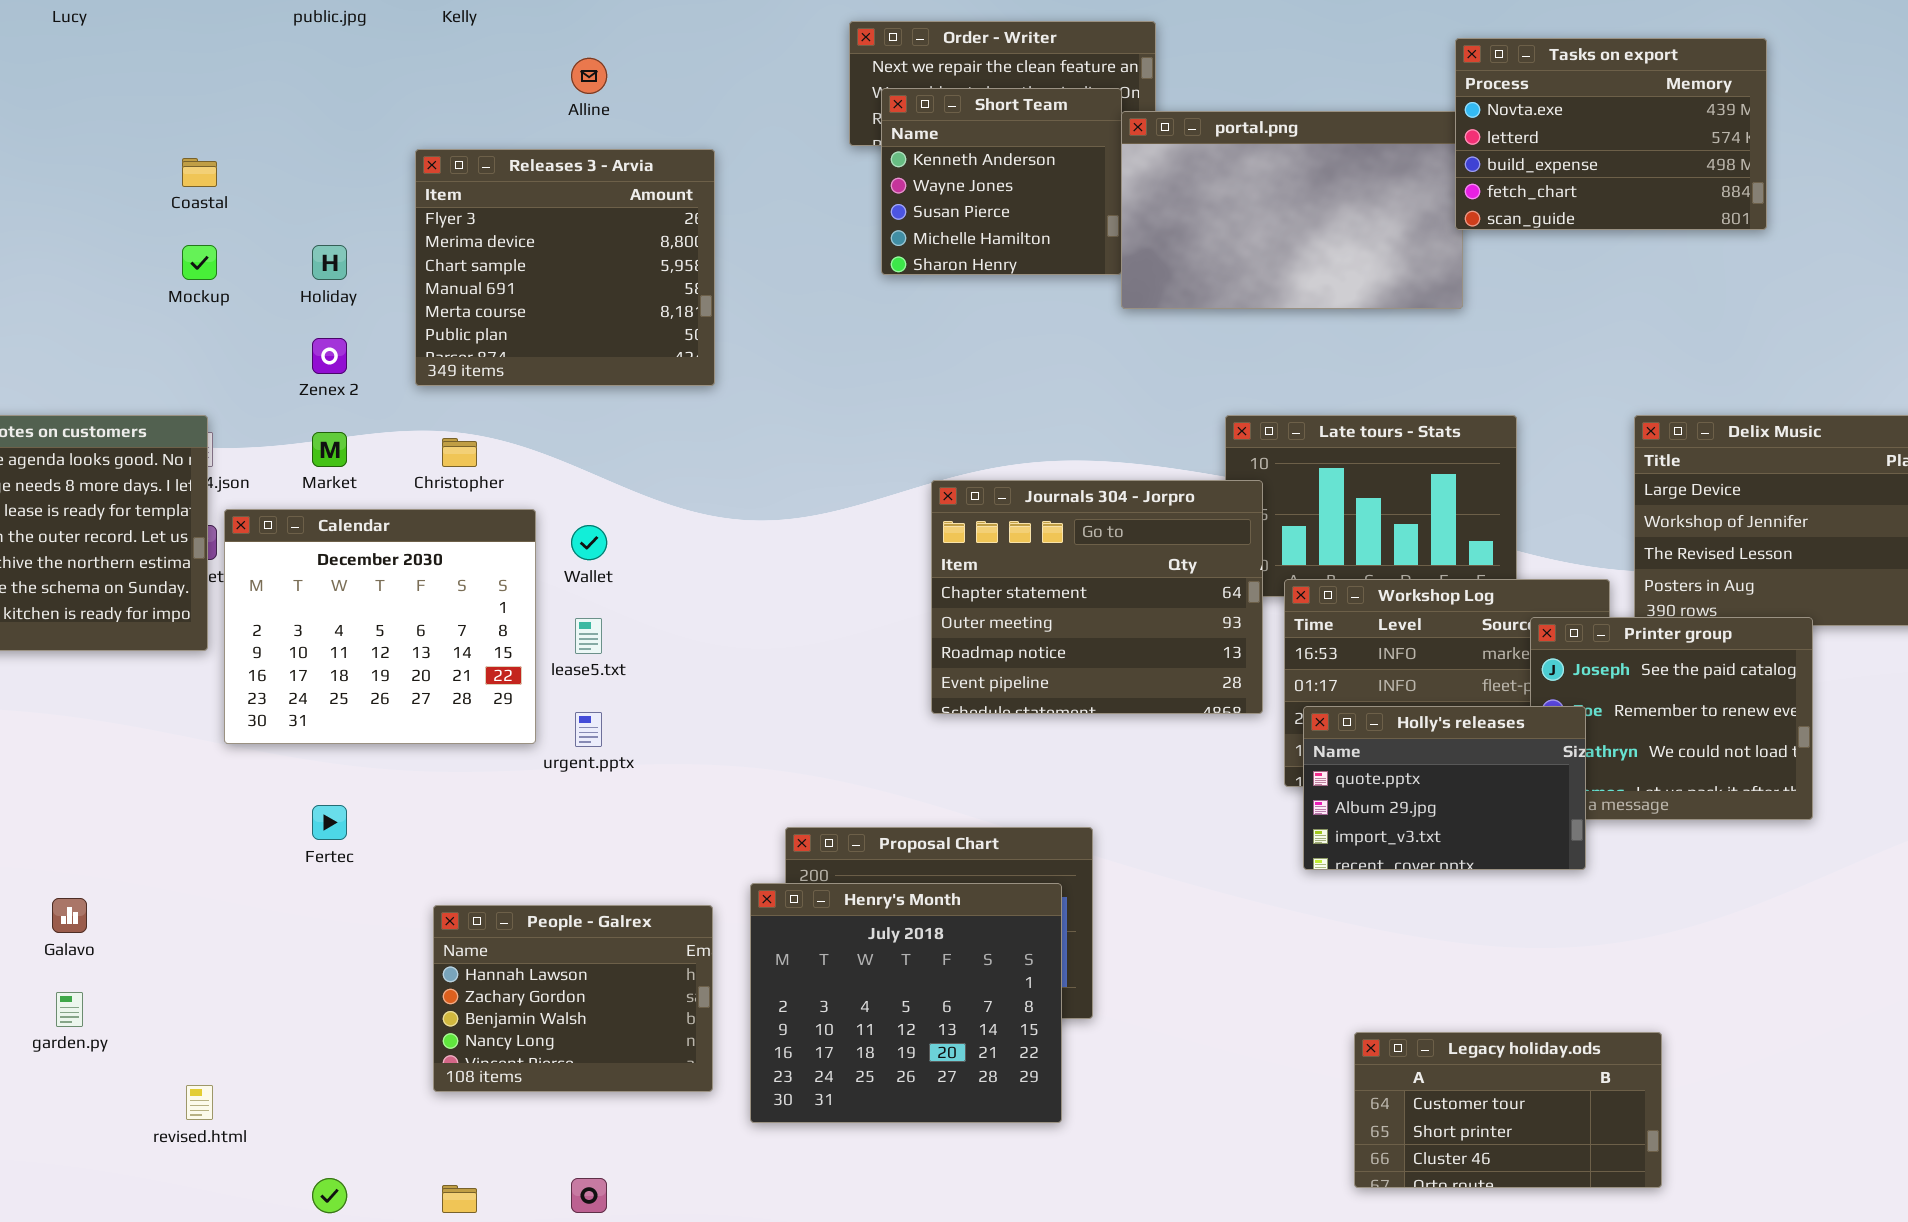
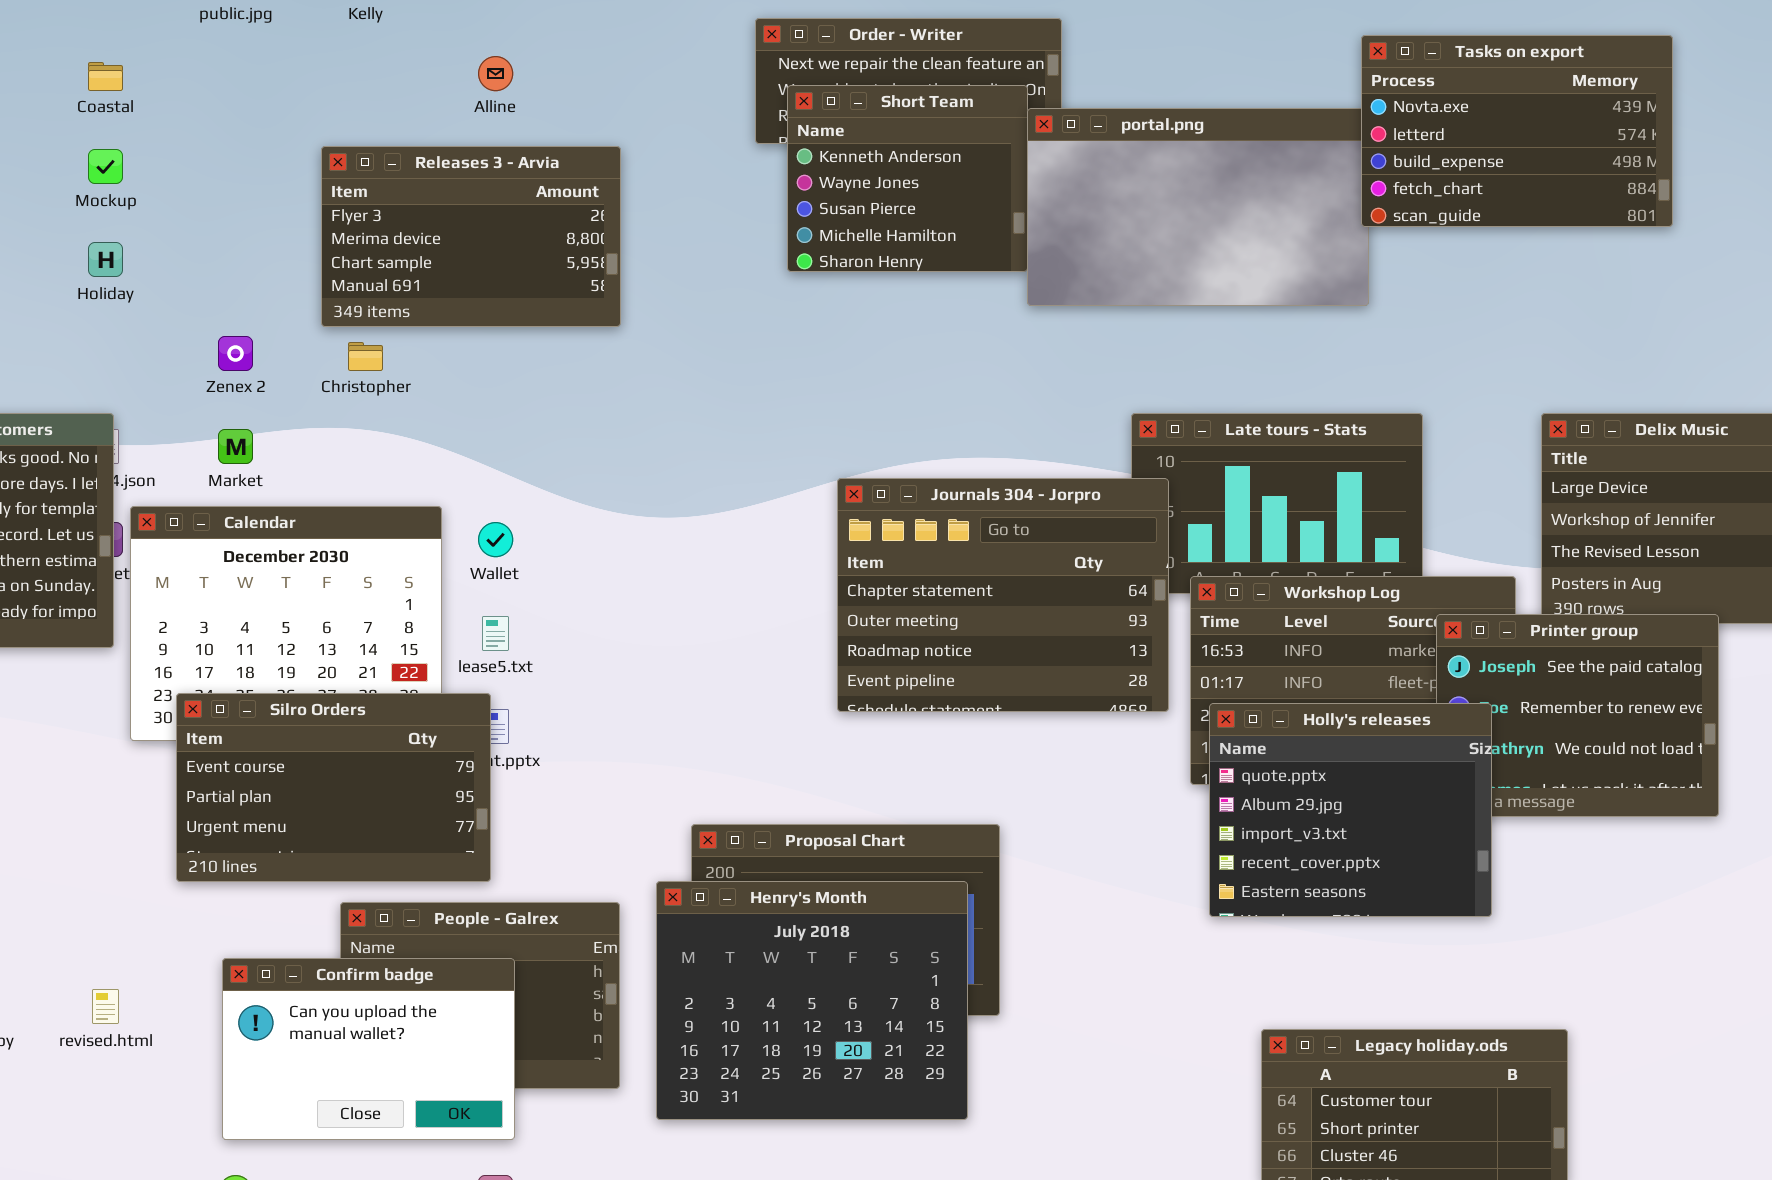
Releases 3 - Arvia: [415,149,715,386] -> [321,146,621,327], resized
Coastal: [182,158,217,187] -> [88,62,123,91], moved
Mockup: [182,245,217,280] -> [88,149,123,184], moved
Holiday: [312,245,347,280] -> [88,242,123,277], moved
Christopher: [442,438,477,467] -> [348,342,383,371], moved
Silro Orders: none -> [176,693,491,882], opened
Holly's releases: [1303,706,1586,870] -> [1209,703,1492,917], resized
Confirm badge: none -> [222,958,515,1140], opened
revised.html: [186,1085,213,1120] -> [92,989,119,1024], moved

